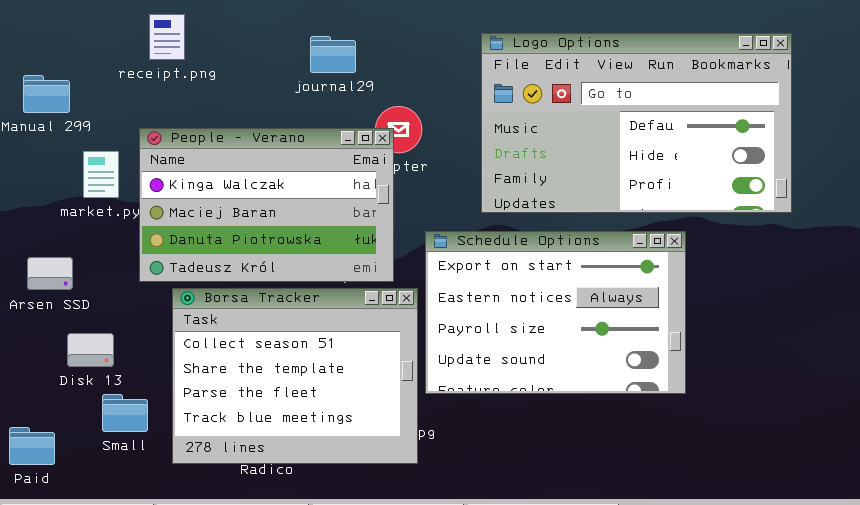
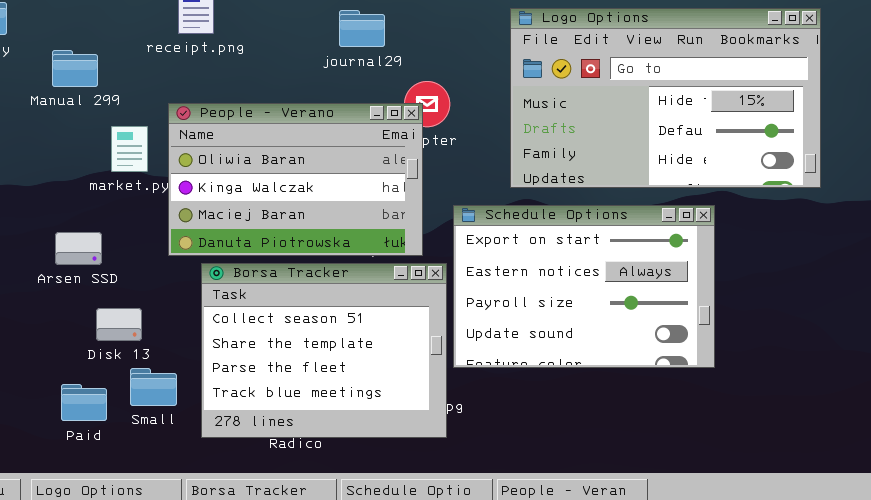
Logo Options: [481,33,792,213] -> [510,8,821,188], scrolled up 1 row
People - Verano: [139,128,394,282] -> [168,103,423,256], scrolled up 1 row
Paid: [9,427,55,465] -> [61,384,107,421], moved

